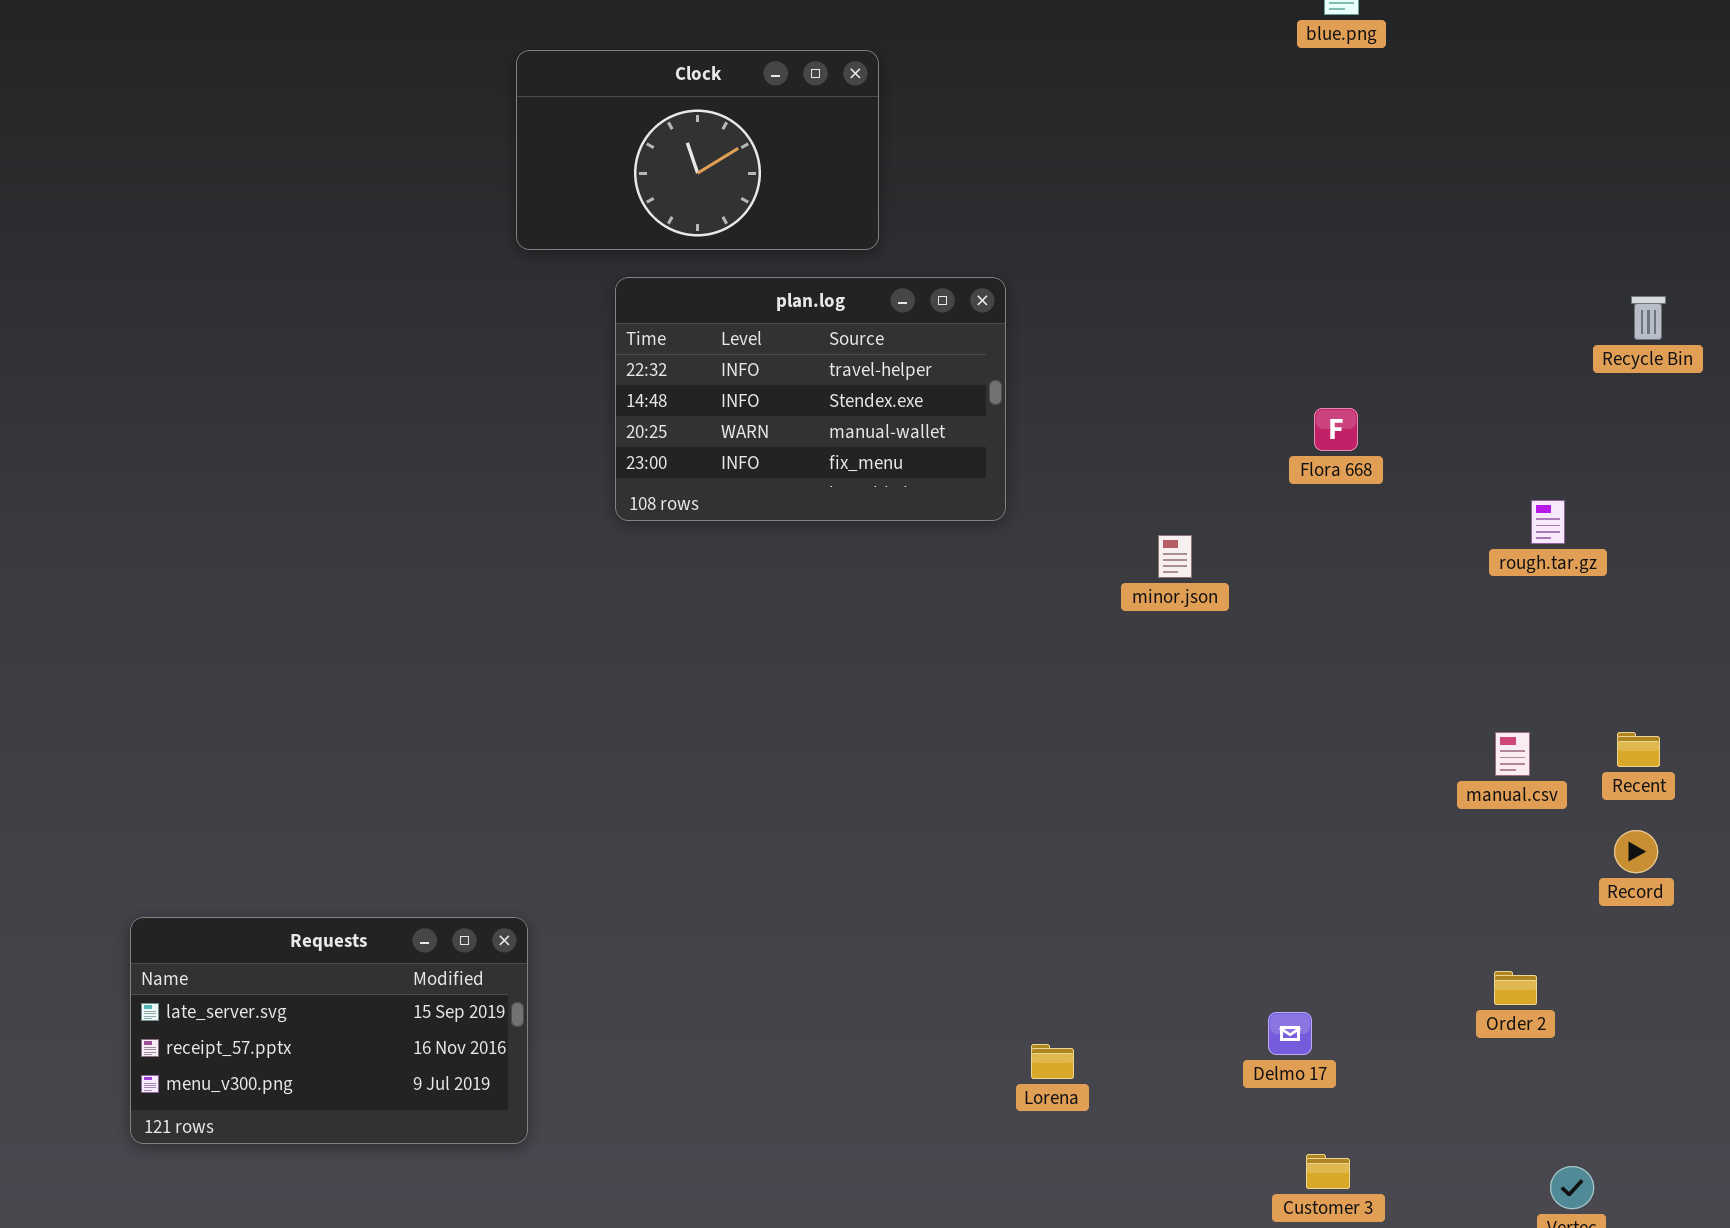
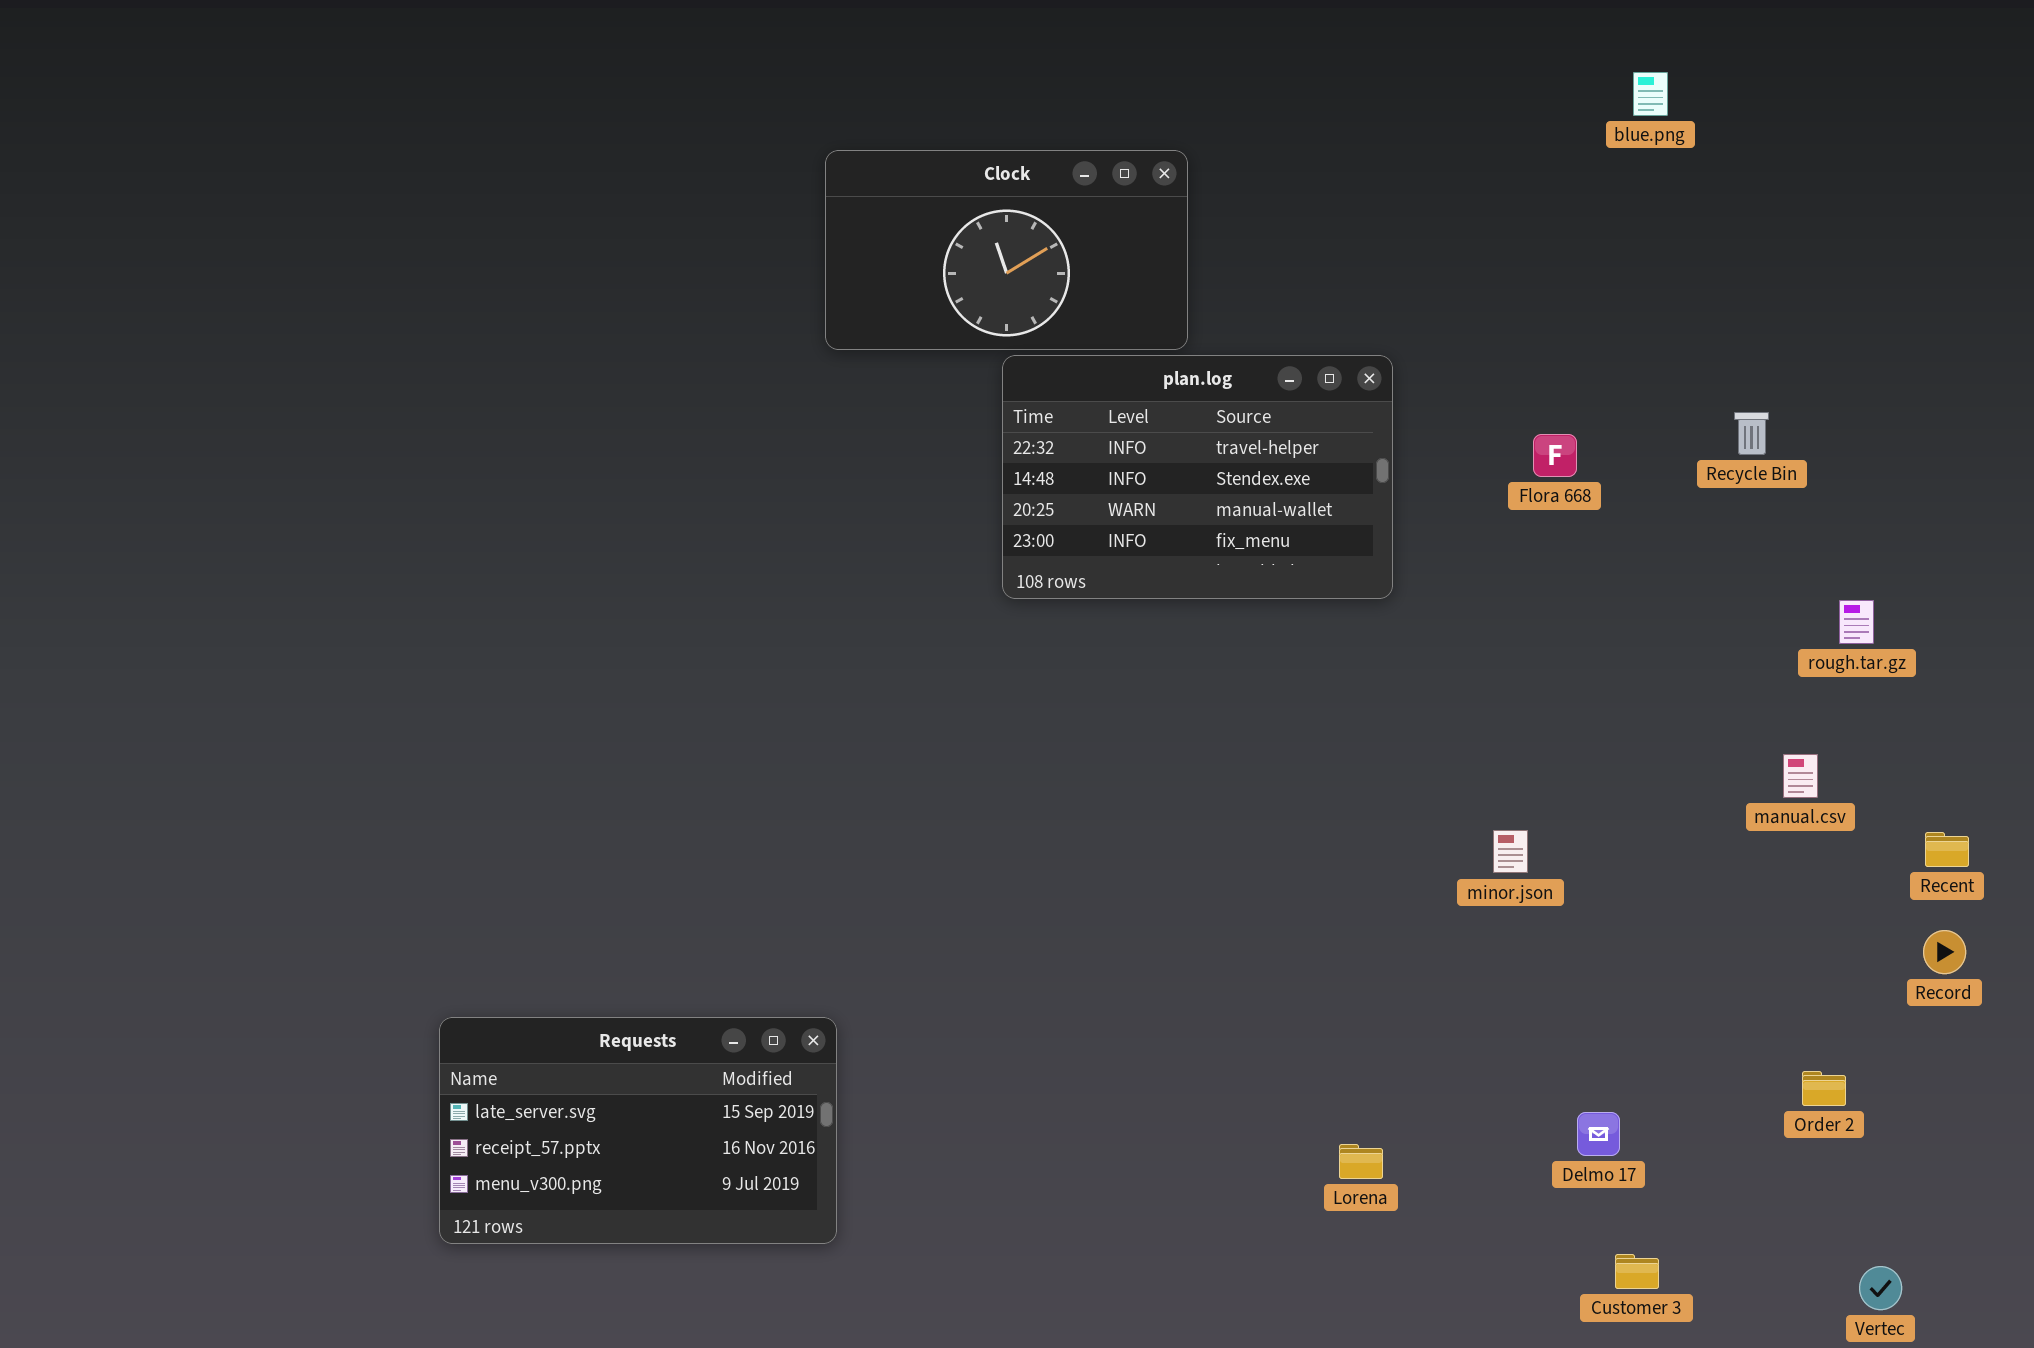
plan.log: [615,277,1006,521] -> [1002,355,1393,599], moved
Recycle Bin: [1631,296,1666,340] -> [1734,412,1769,455], moved
Flora 668: [1314,408,1358,451] -> [1533,434,1577,477], moved
minor.json: [1158,535,1192,578] -> [1493,830,1528,873], moved
manual.csv: [1495,732,1530,776] -> [1783,754,1818,798], moved

